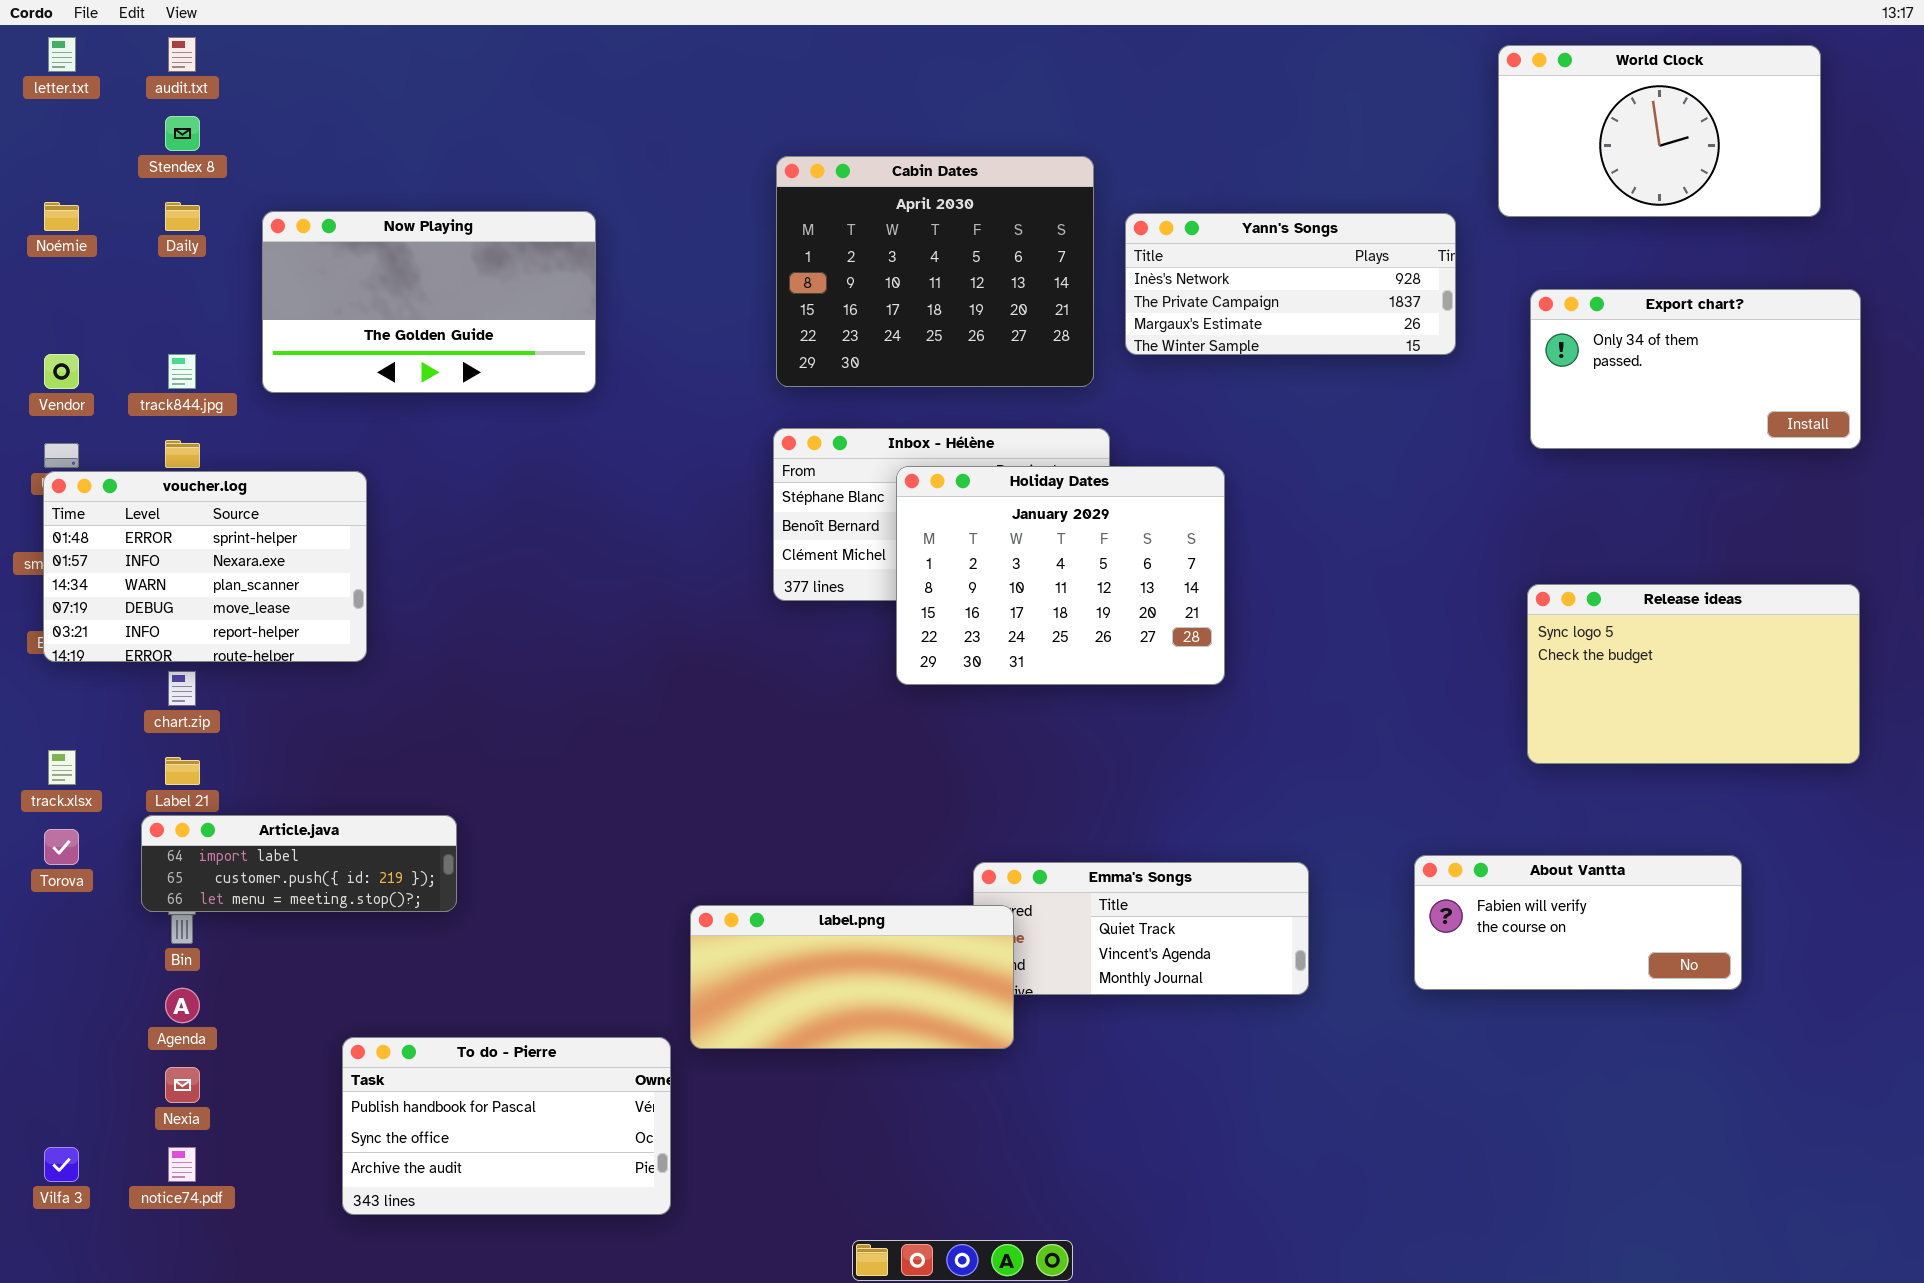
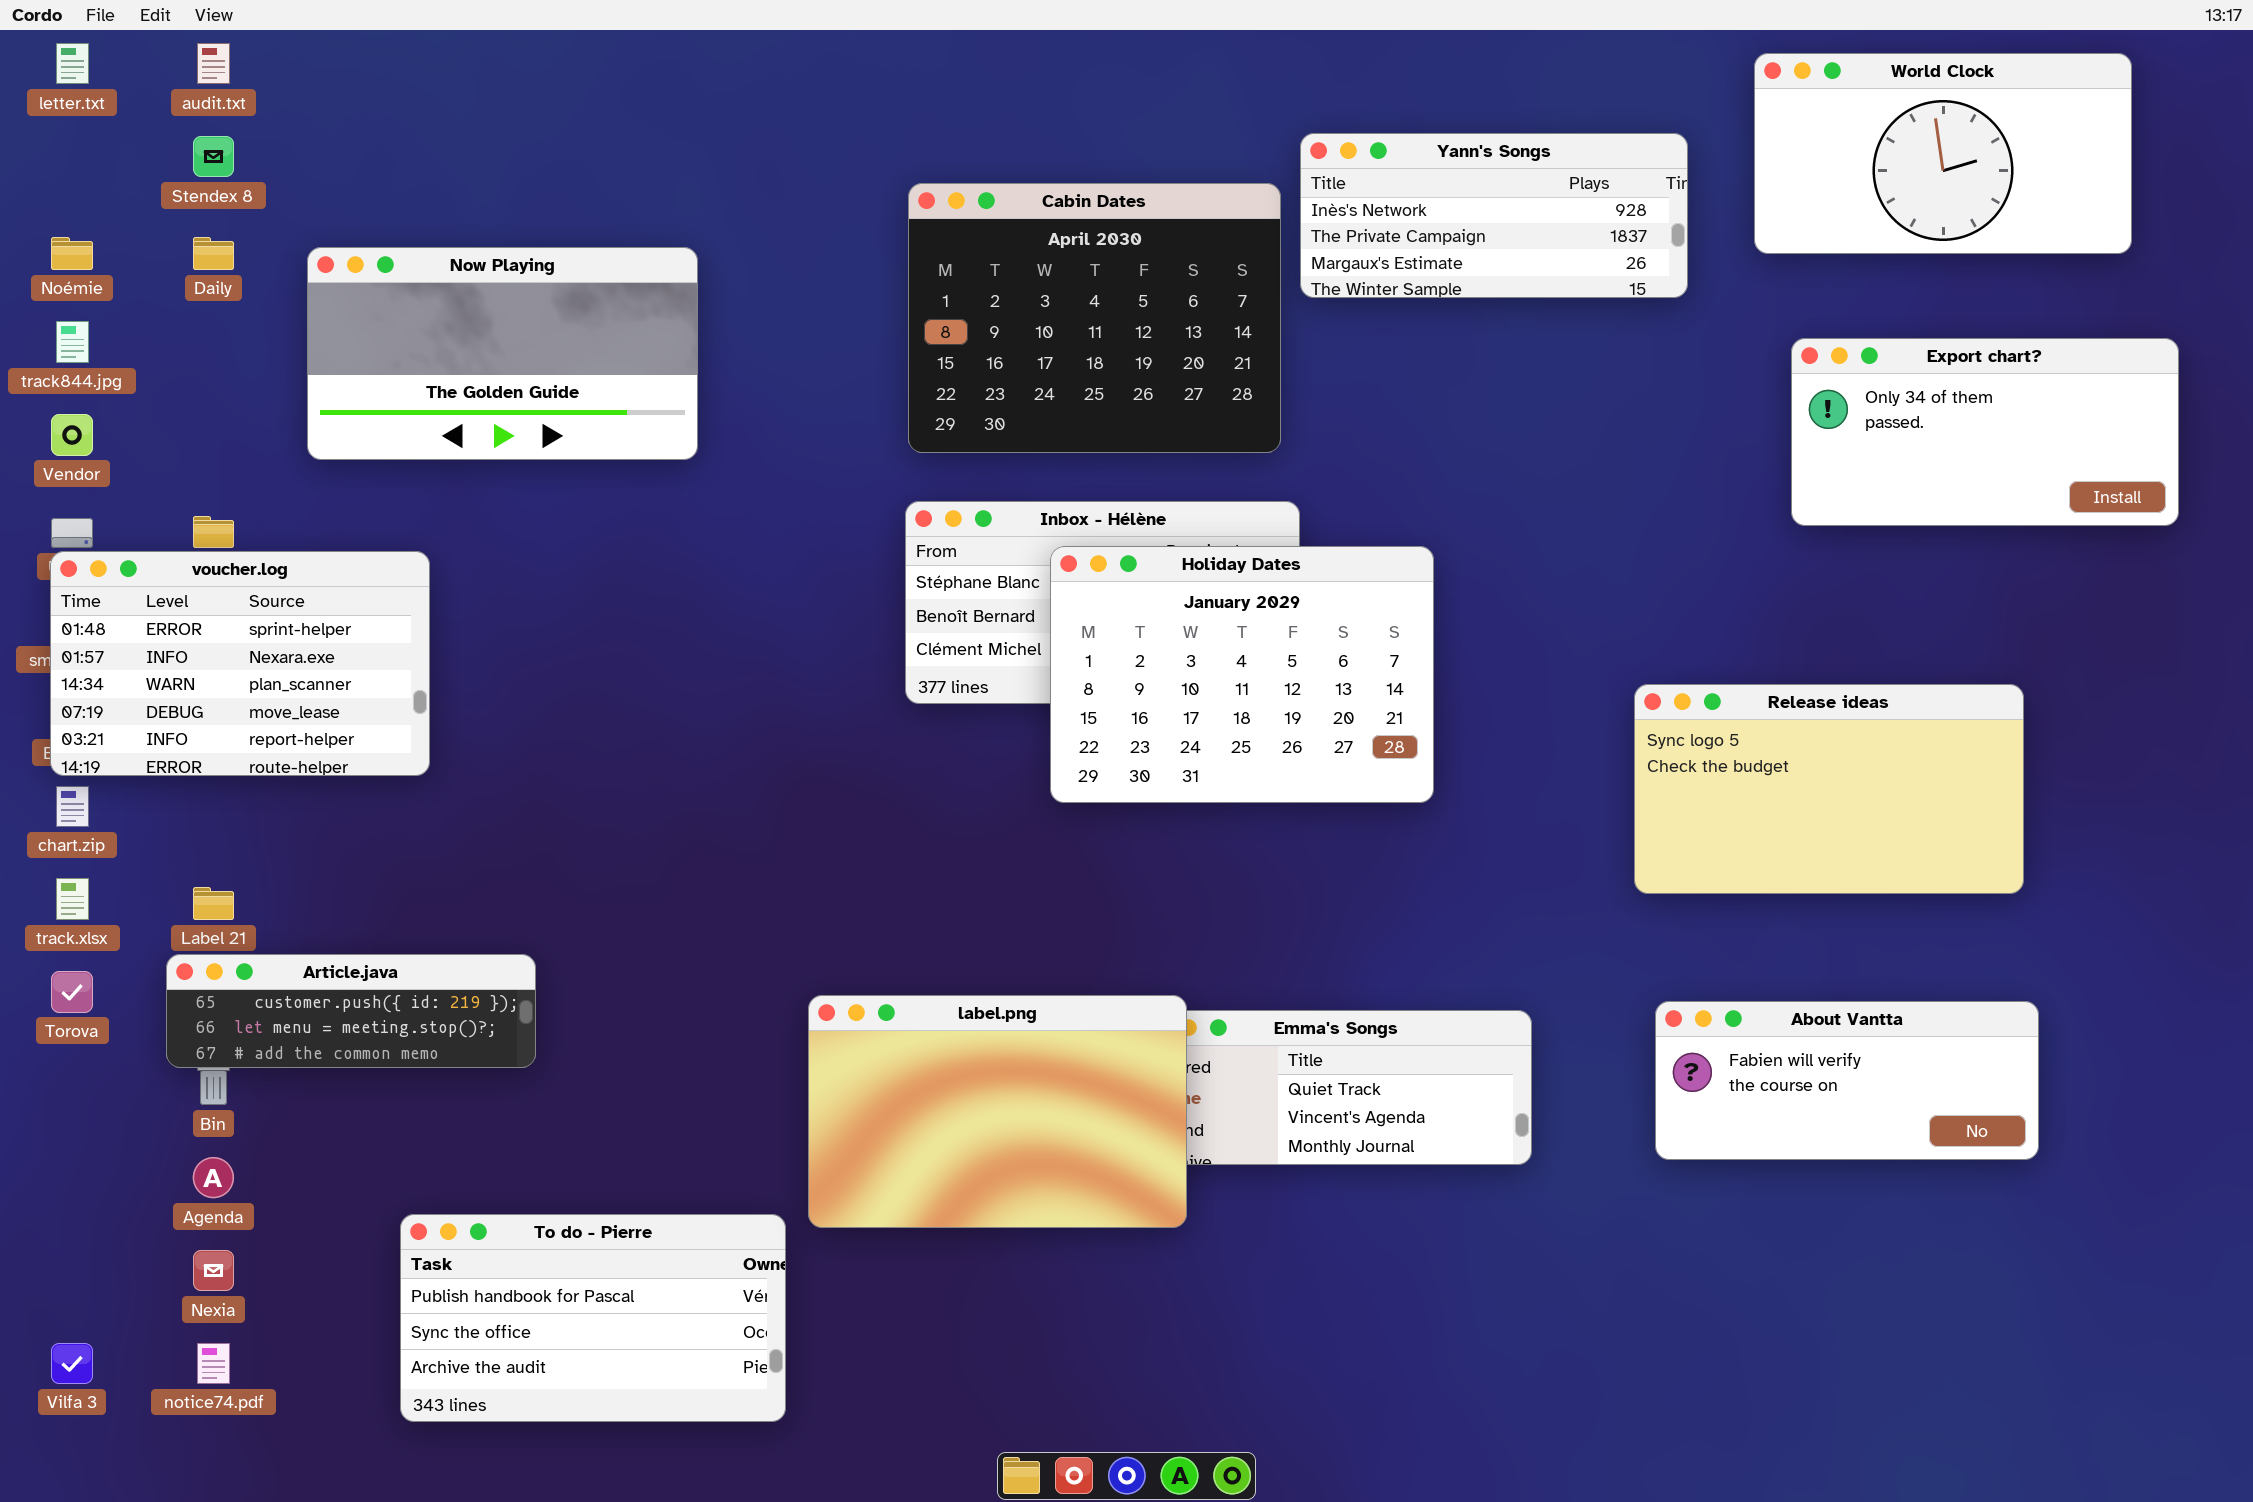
Yann's Songs: [1125,213,1456,355] -> [1300,133,1688,298], moved
track844.jpg: [168,354,196,389] -> [56,321,89,363], moved
Release ideas: [1527,584,1860,764] -> [1634,684,2024,894], moved
chart.zip: [168,671,196,706] -> [56,786,89,827], moved
Article.java: [141,815,457,912] -> [166,954,536,1068], scrolled down 1 row
label.png: [690,905,1014,1049] -> [808,995,1187,1228], resized

